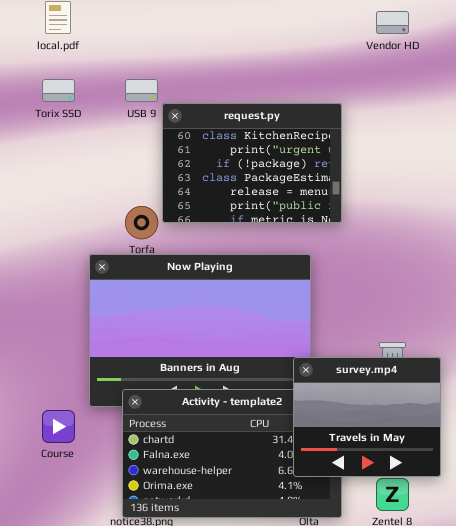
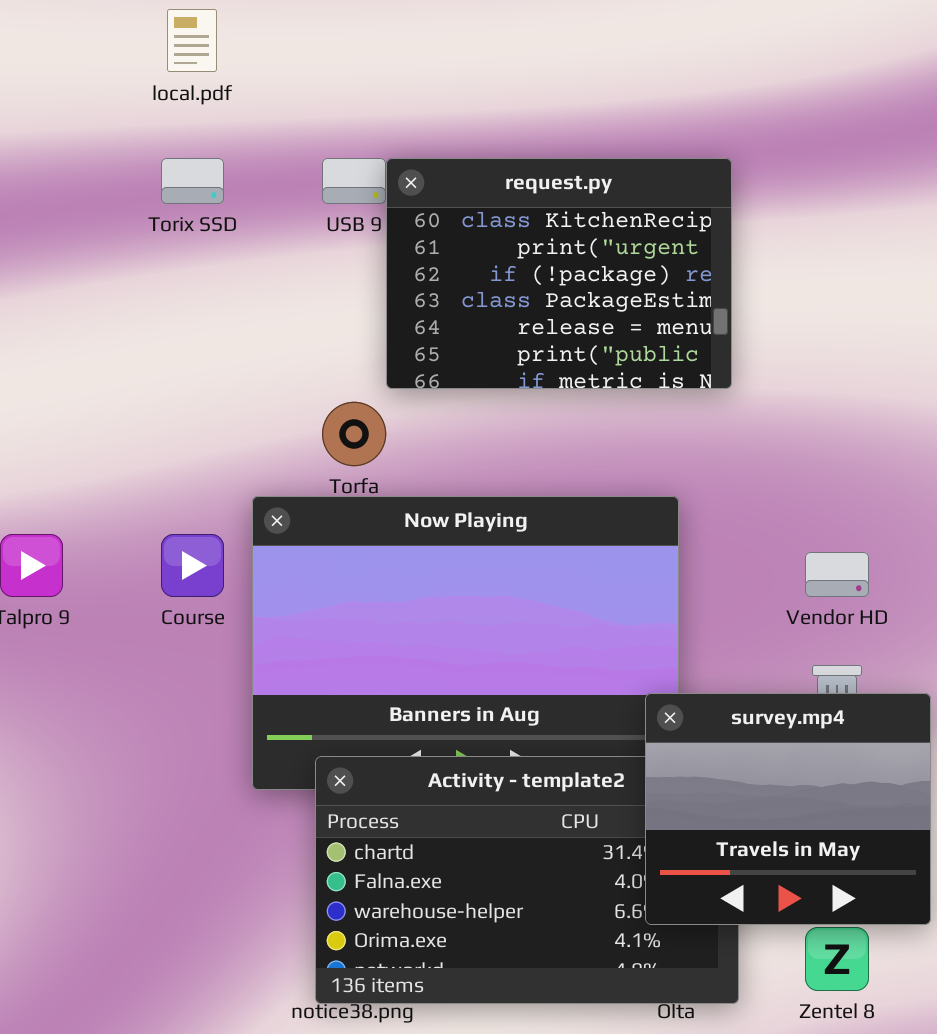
Vendor HD: [376,11,409,34] -> [805,552,869,597], moved
request.py: [162,103,342,223] -> [386,158,732,389], moved
Course: [42,410,75,443] -> [161,534,224,597], moved

